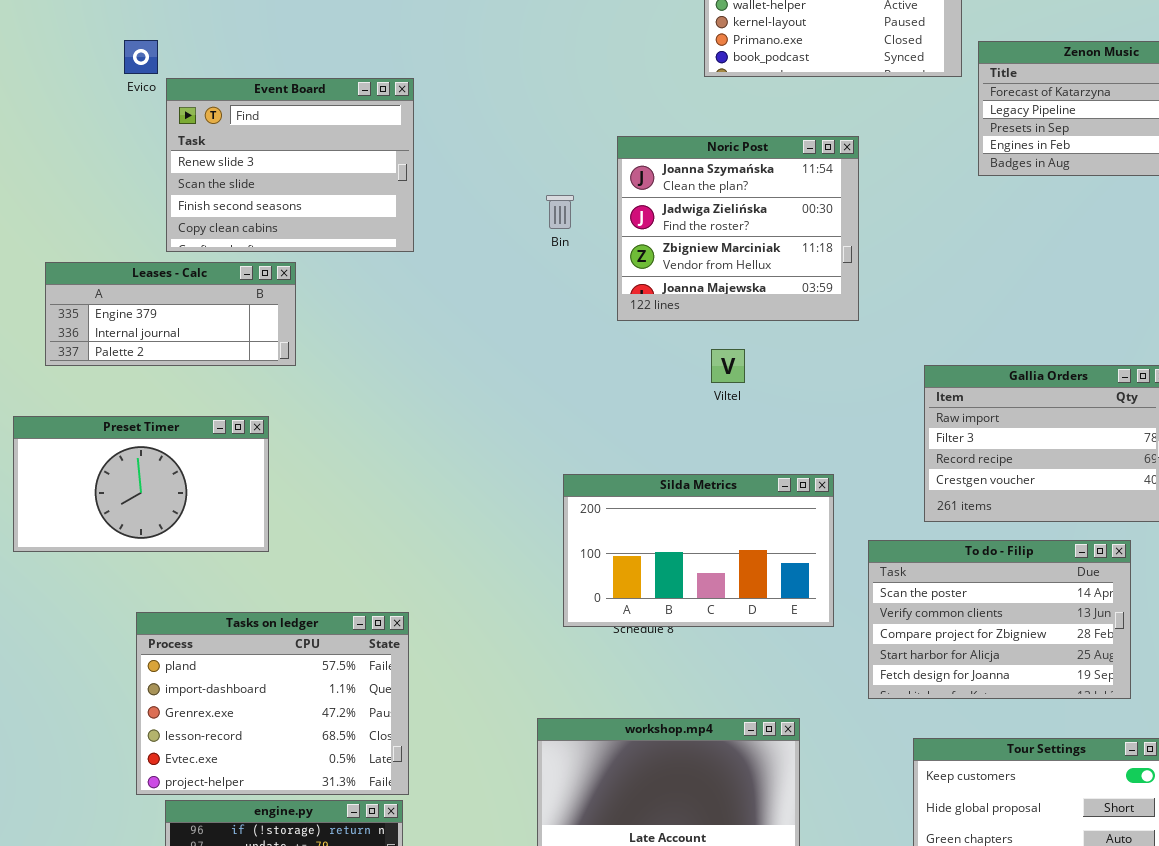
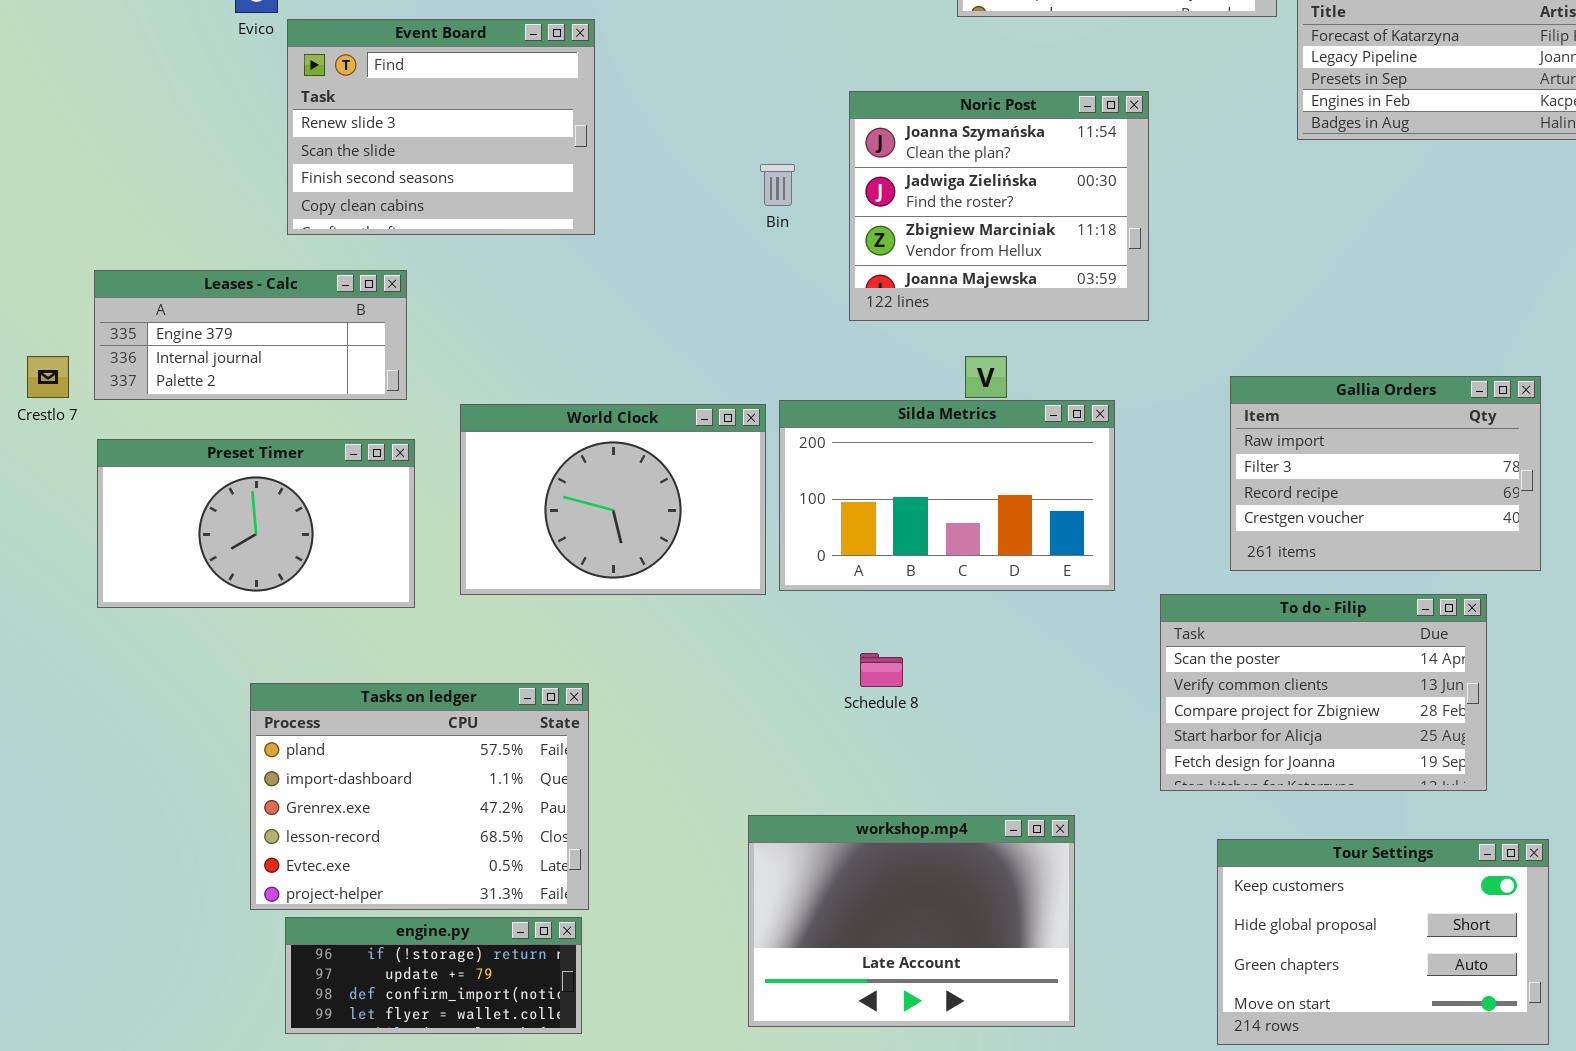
Leases - Calc: [45,262,296,366] -> [94,270,407,400], moved
World Clock: none -> [460,404,766,595], opened
Silda Metrics: [563,474,834,627] -> [779,400,1115,591], moved

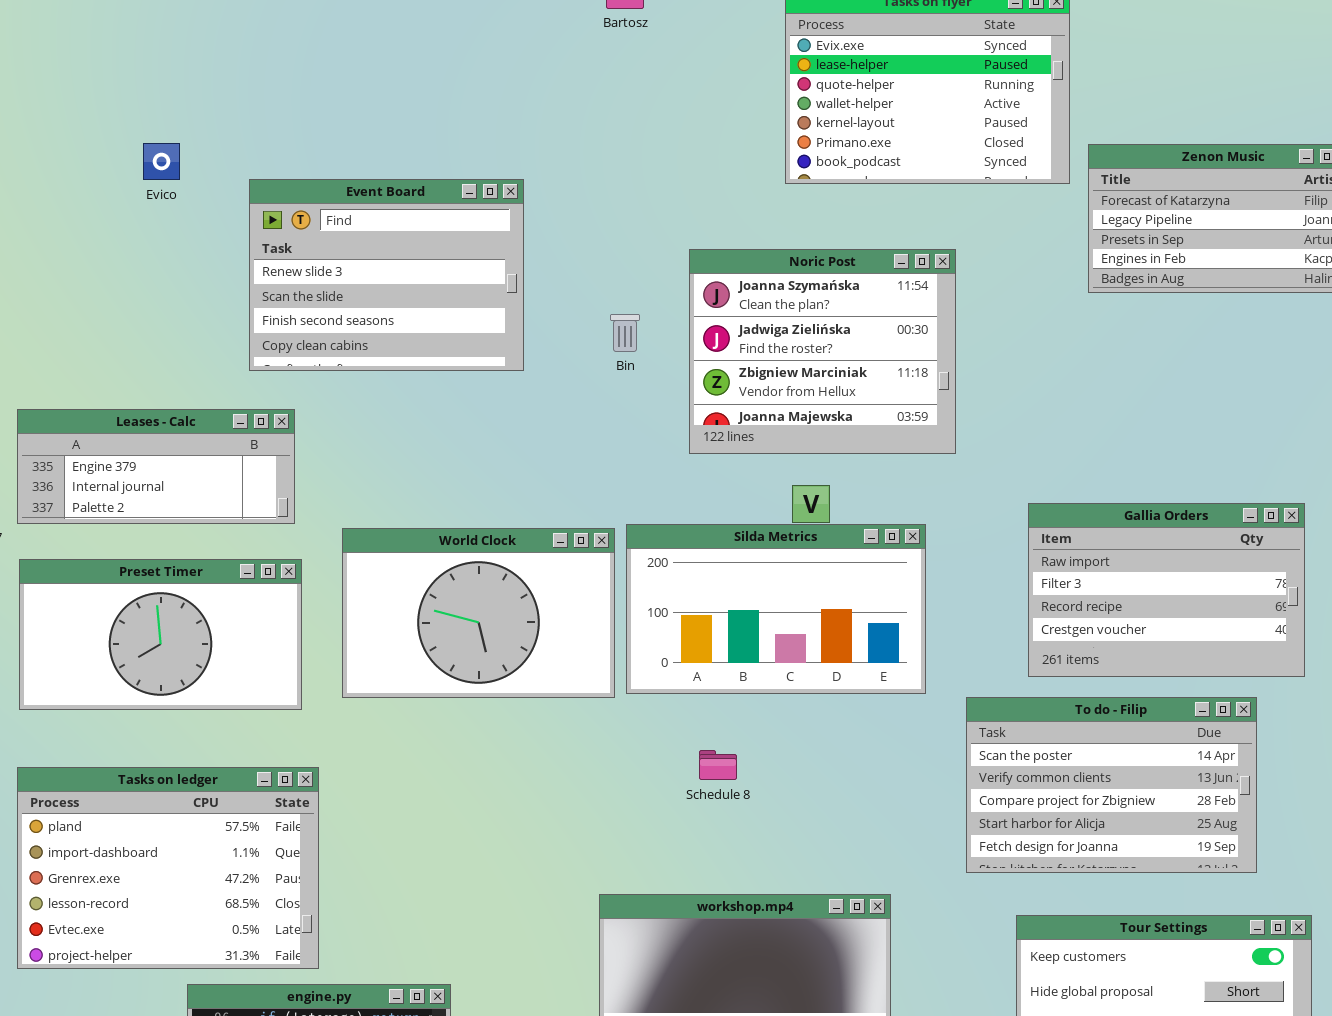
Event Board: [287,19,595,235] -> [249,179,524,371], moved
Tasks on ledger: [250,683,589,910] -> [17,767,319,969], moved

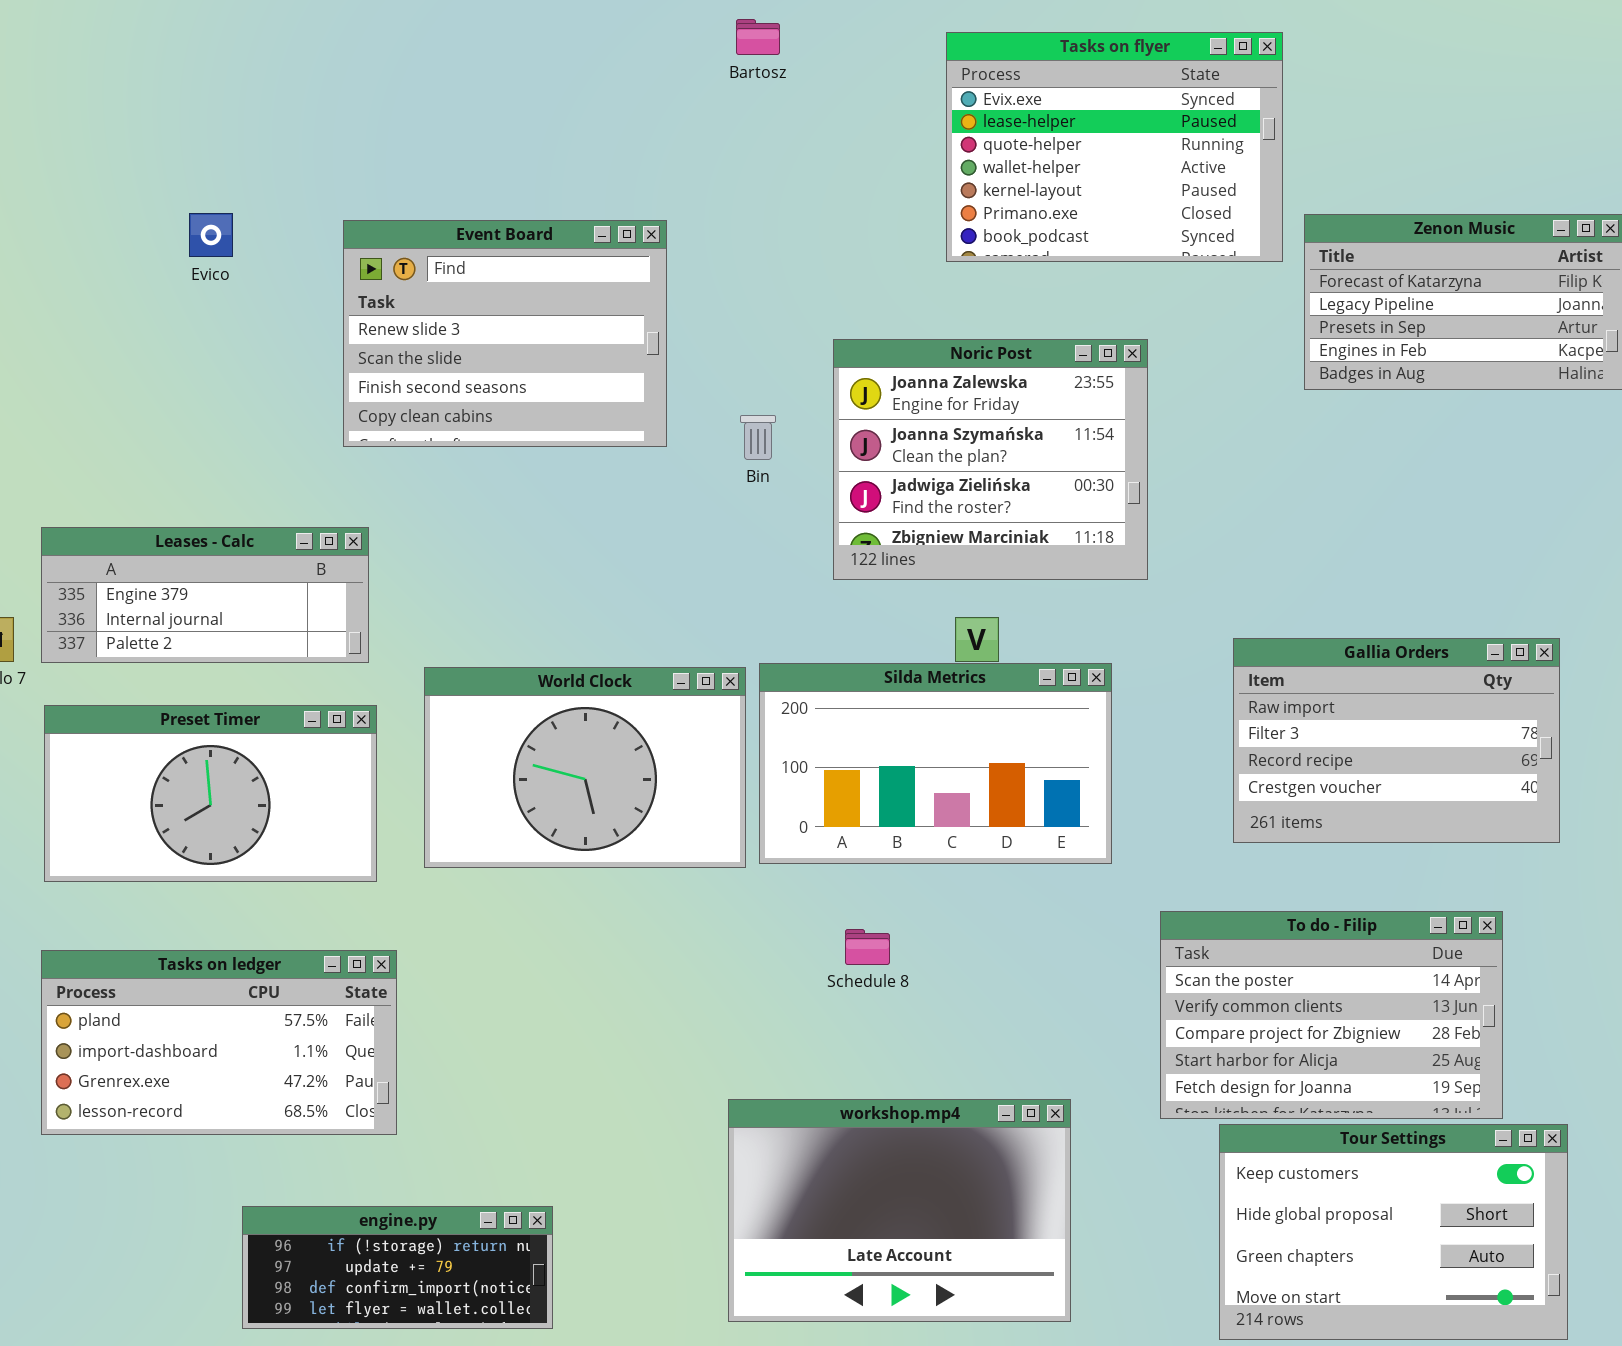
Event Board: [249,179,524,371] -> [343,220,667,447], moved
Noric Post: [689,249,956,454] -> [833,339,1148,580], scrolled up 1 row
To do - Filip: [966,697,1257,873] -> [1160,911,1503,1119], moved
Tasks on ledger: [17,767,319,969] -> [41,950,397,1135], resized

